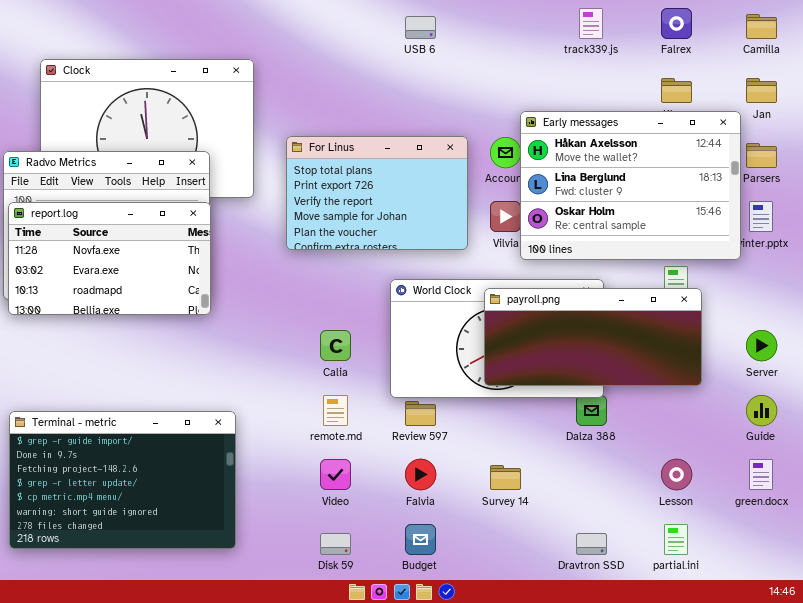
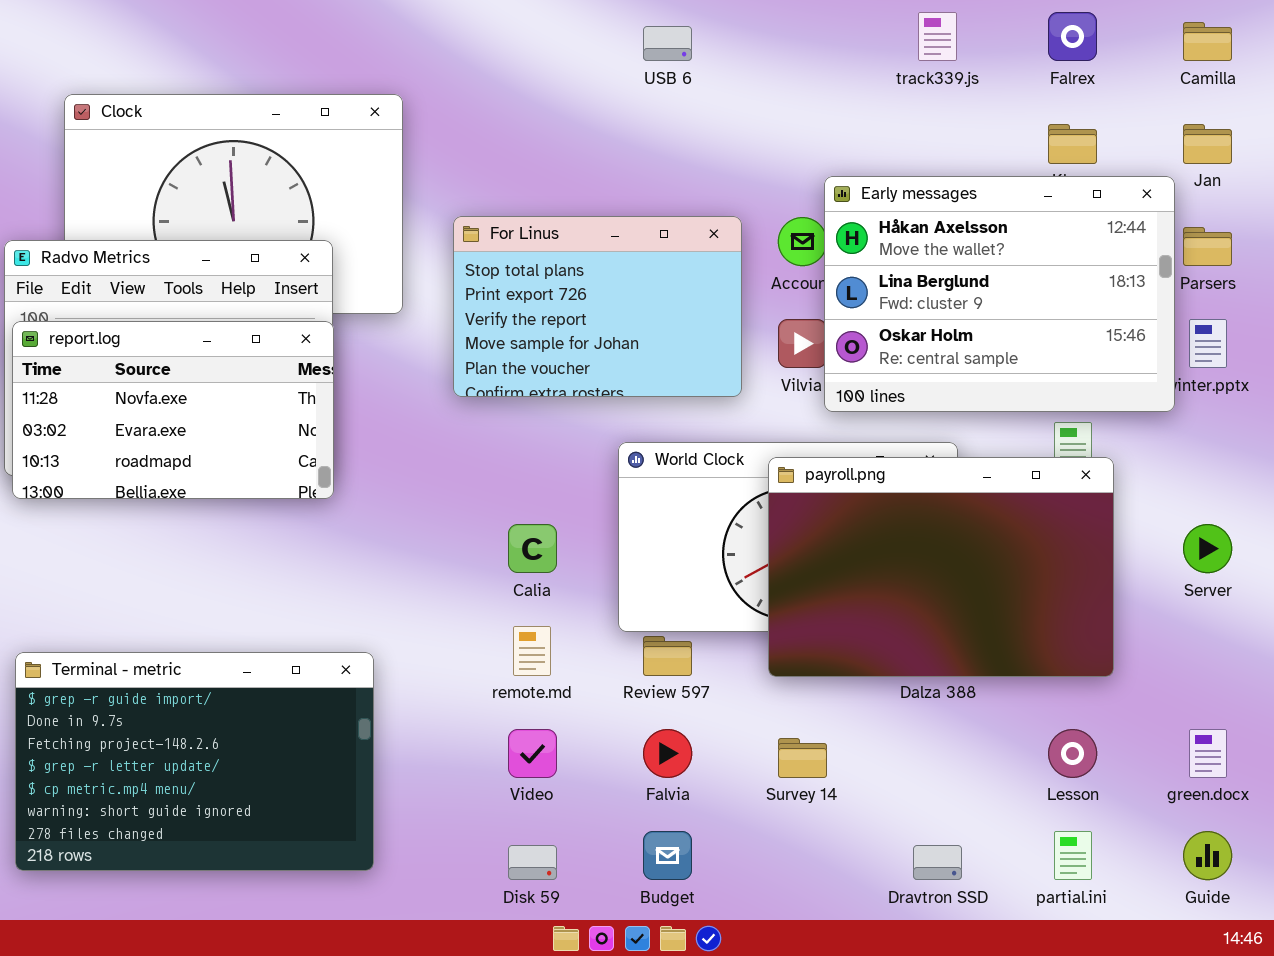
payroll.png: [484,288,702,386] -> [768,457,1114,677], resized
Guide: [746,395,777,426] -> [1183,831,1232,880], moved

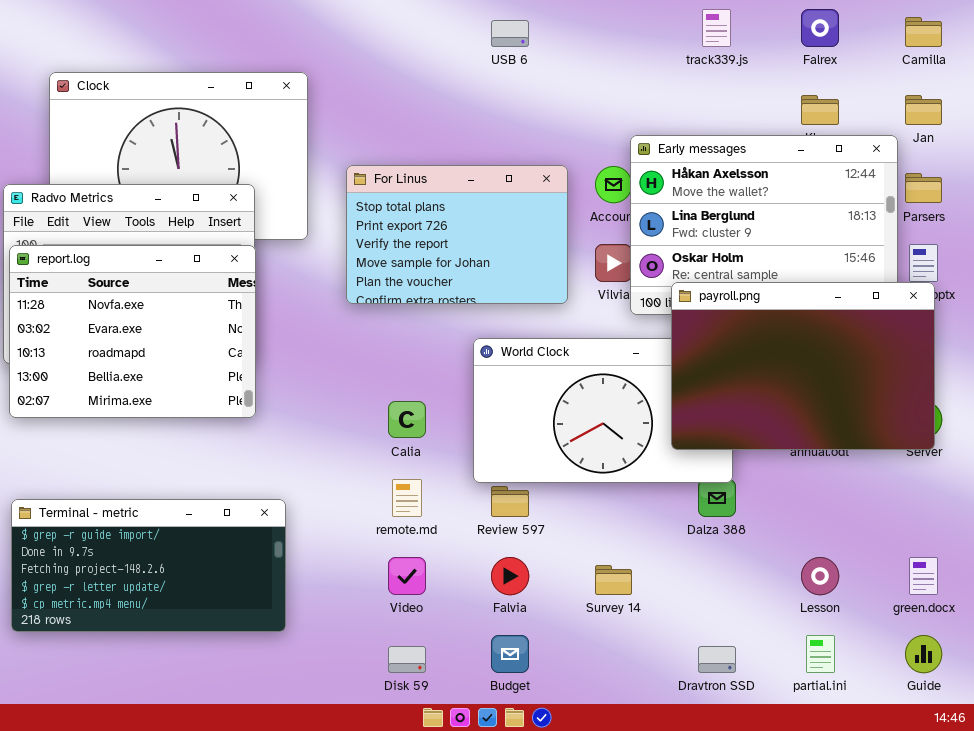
report.log: [12,321,334,499] -> [9,245,256,418], resized
payroll.png: [768,457,1114,677] -> [671,282,935,450], moved
Terminal - metric: [15,652,374,871] -> [11,499,286,632], resized

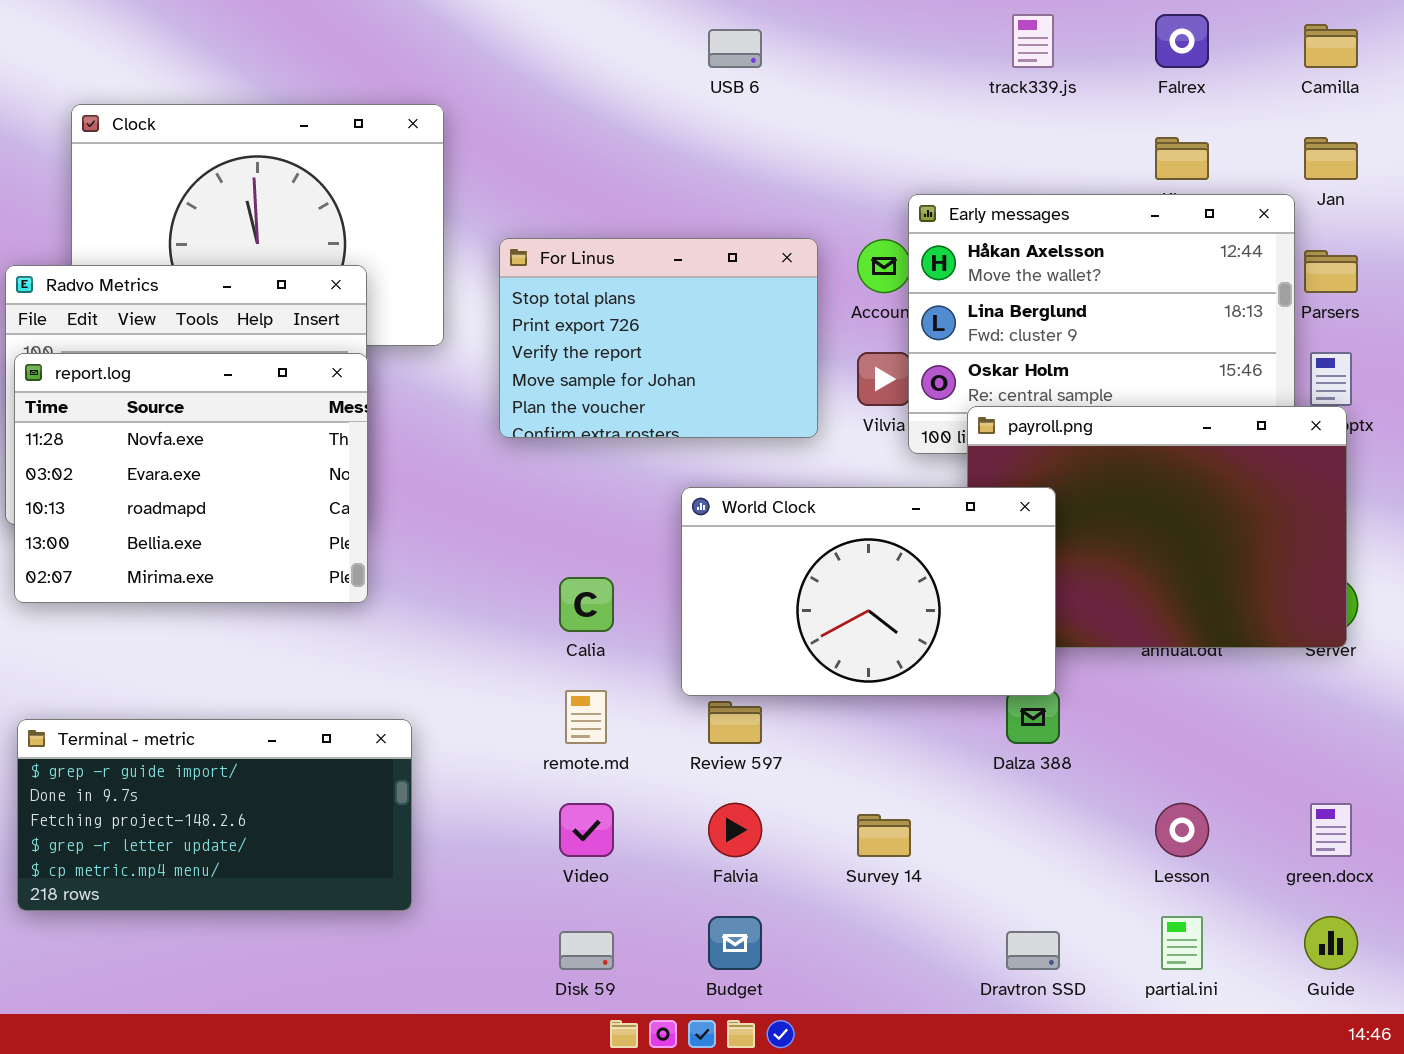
World Clock: [473,338,733,483] -> [681,487,1056,696], raised

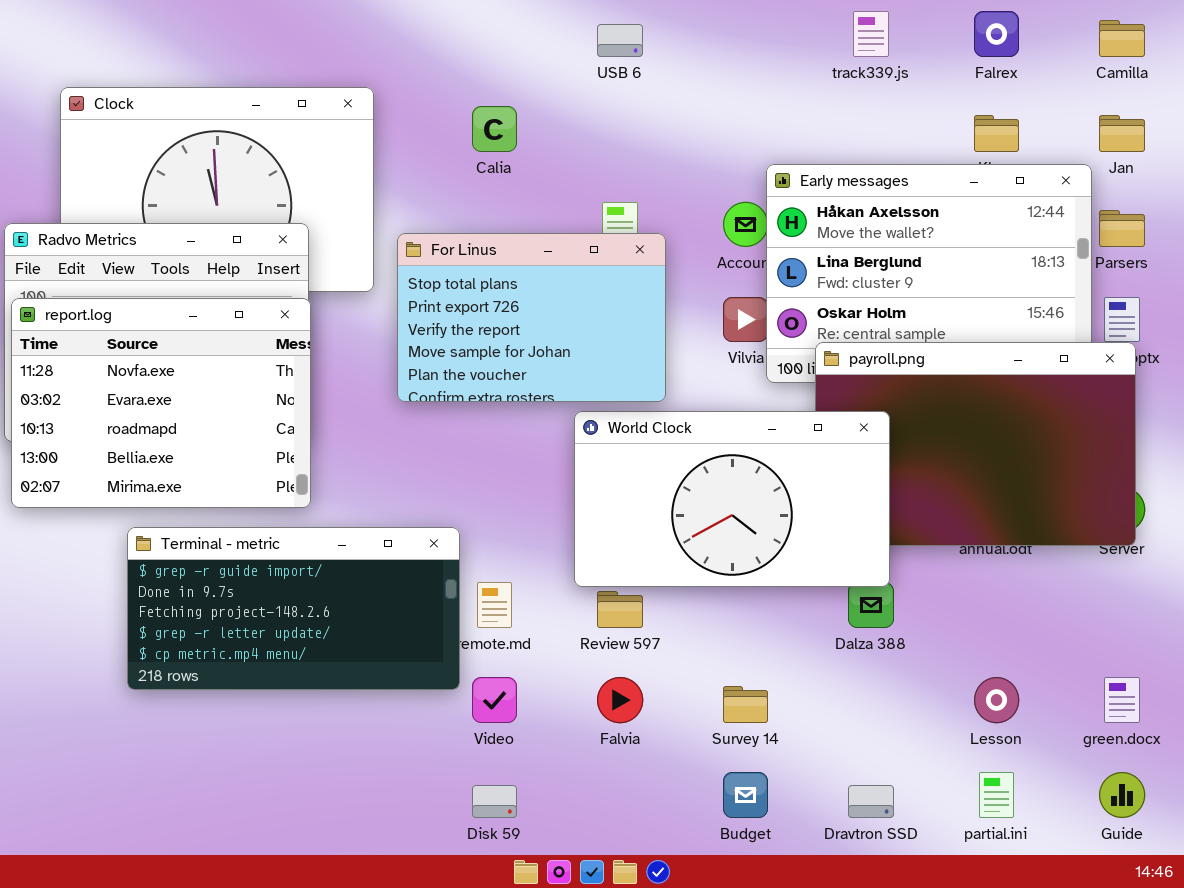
For Linus: [499,238,818,438] -> [397,233,666,402], moved
Calia: [559,577,614,632] -> [472,106,517,152], moved
Terminal - metric: [17,719,412,911] -> [127,527,460,690], moved
Budget: [708,916,762,970] -> [723,772,768,818], moved

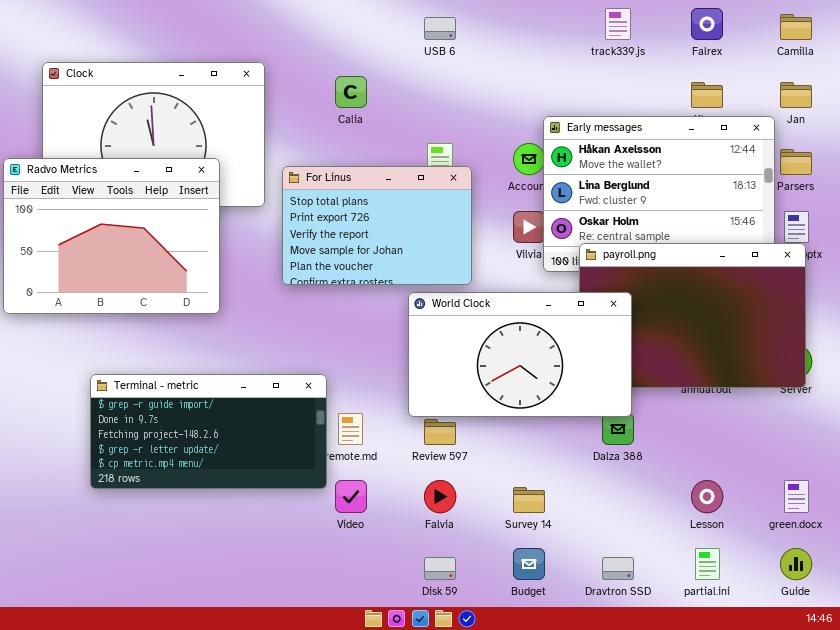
report.log: [11,298,311,508] -> none, closed
Disk 59: [472,785,517,818] -> [424,557,456,580], moved

